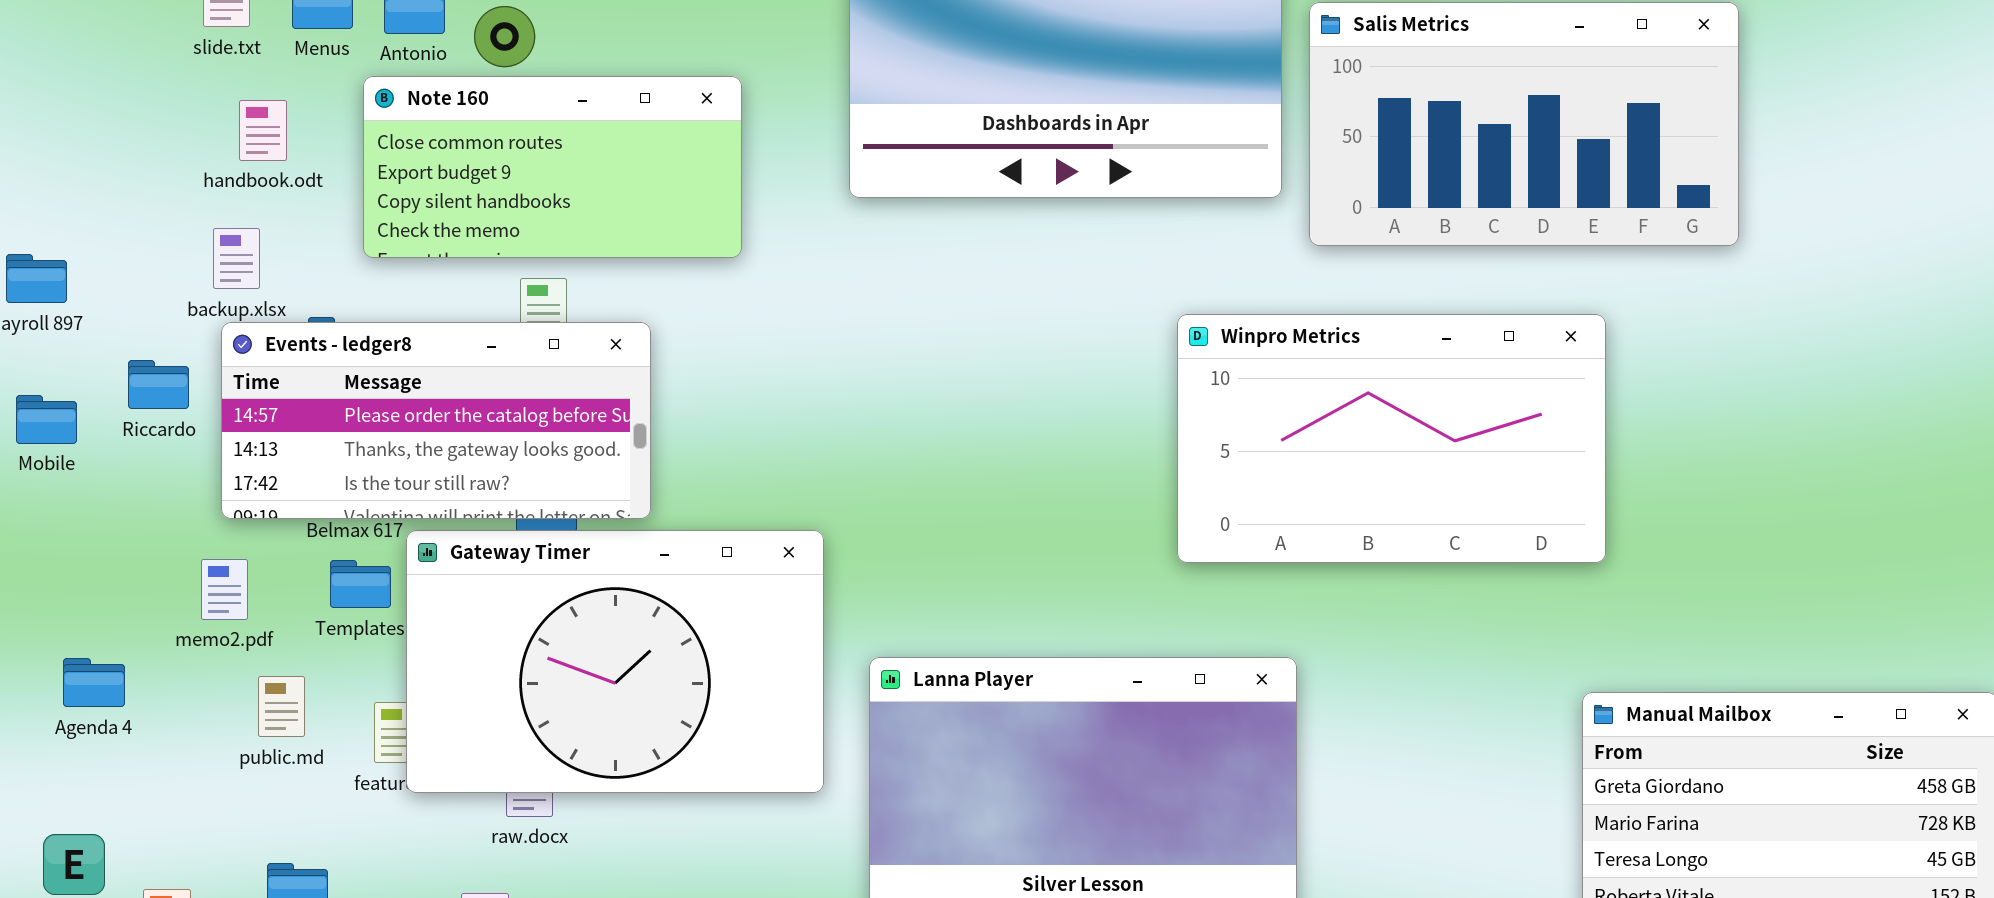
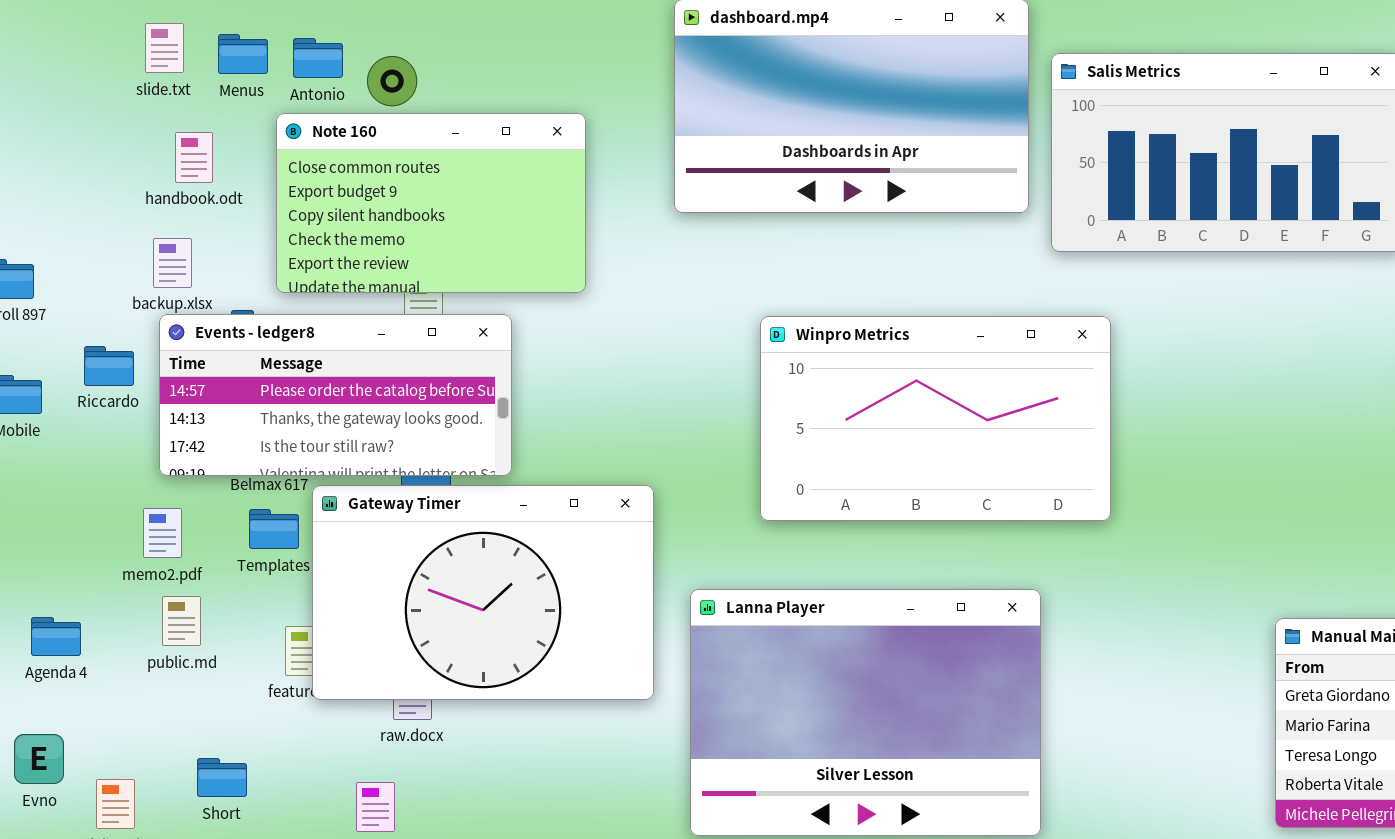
Note 160: [363,76,742,258] -> [276,113,586,293], resized
Winpro Metrics: [1177,314,1606,563] -> [760,316,1111,521], moved
Agenda 4: [63,658,125,707] -> [31,617,81,656], moved
public.md: [258,676,305,737] -> [162,596,201,646], moved

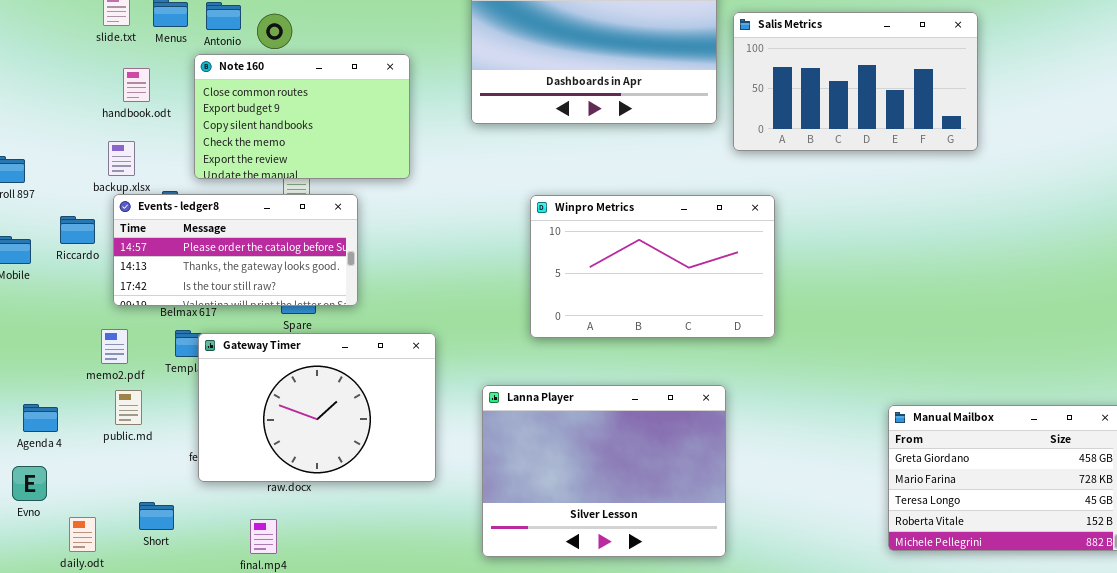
Gateway Timer: [312,485,654,700] -> [198,333,436,482], moved
Evno: [14,734,64,784] -> [12,466,47,501], moved

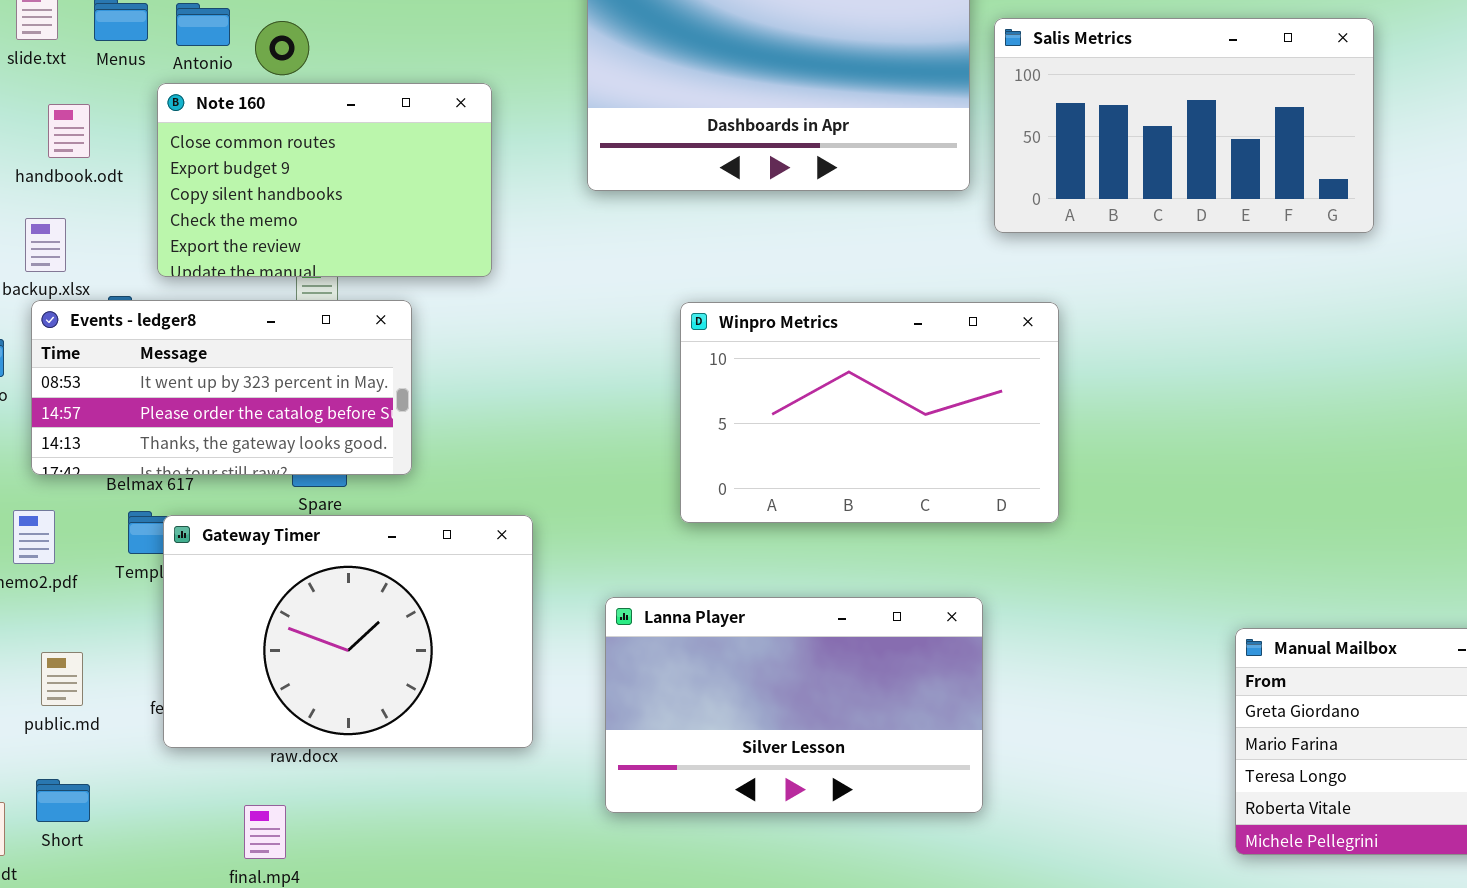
Events - ledger8: [113,194,358,306] -> [31,300,412,475], scrolled up 1 row
Lanna Player: [482,385,726,557] -> [605,597,983,813], resized
public.md: [115,390,142,425] -> [41,652,83,706], moved
Short: [139,502,174,530] -> [36,779,90,822], moved

